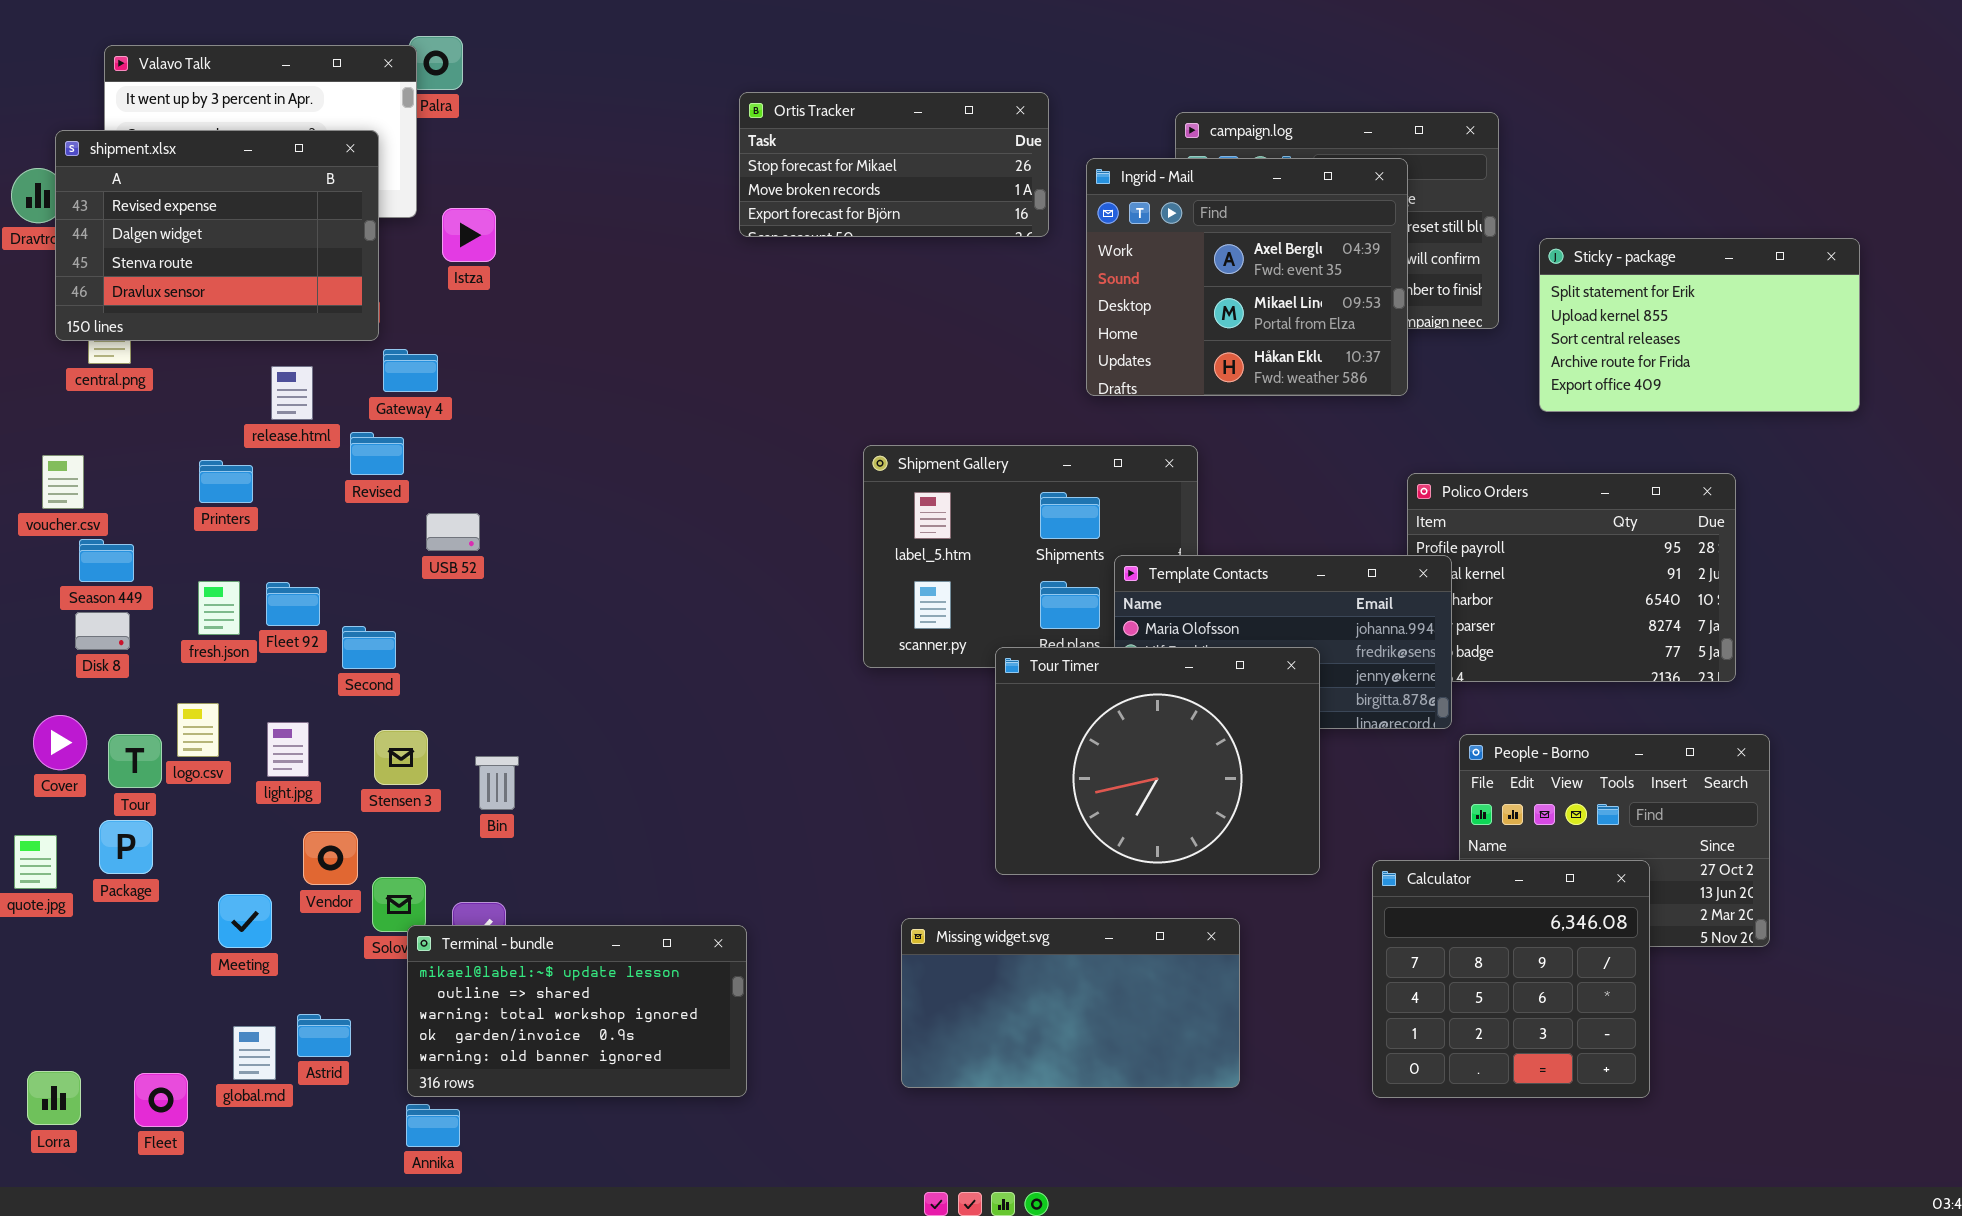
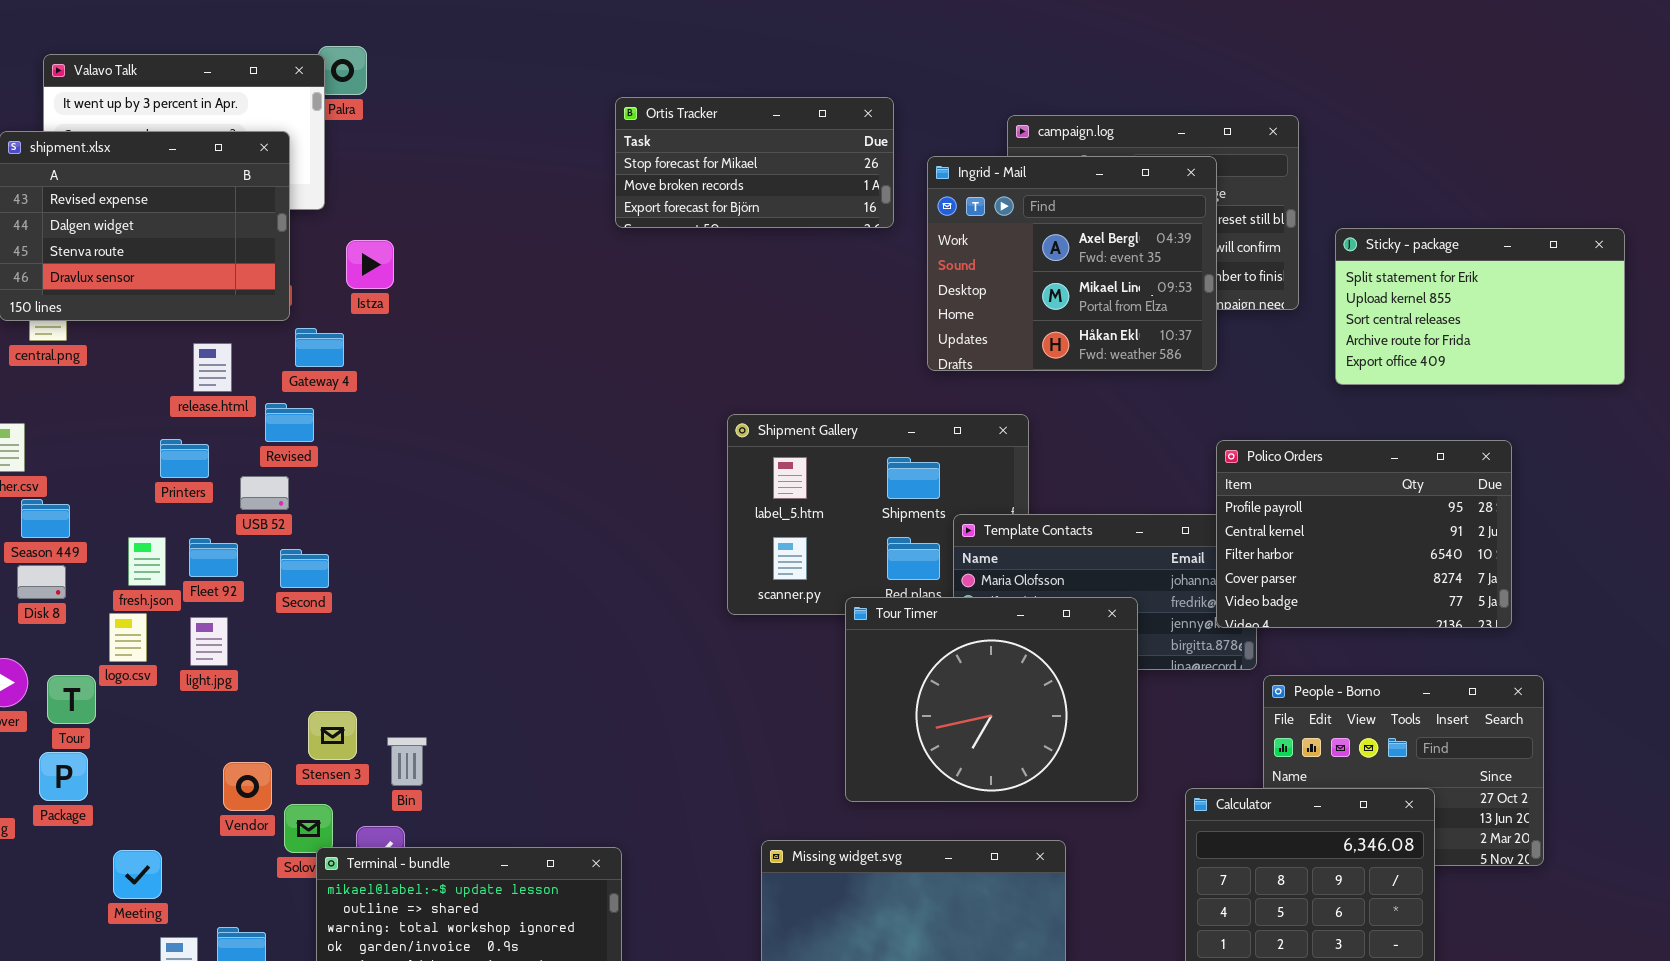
Istza: [442,208,496,262] -> [346,240,394,289], moved
Printers: [199,460,253,503] -> [160,439,209,478], moved
Polico Orders: [1407,473,1736,682] -> [1216,440,1512,628], raised
USB 52: [426,513,480,551] -> [240,476,289,510], moved
Second: [342,626,396,669] -> [280,549,329,588], moved
logo.csv: [177,703,219,757] -> [109,613,147,662], moved
light.jpg: [267,722,309,777] -> [190,617,228,666], moved
Stensen 3: [374,730,428,785] -> [308,711,357,760], moved
Bin: [475,756,519,810] -> [387,737,427,786], moved
Meeting: [218,894,272,948] -> [113,850,162,899], moved

